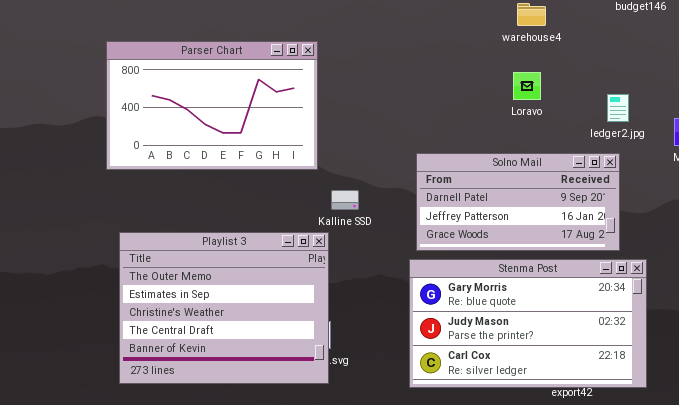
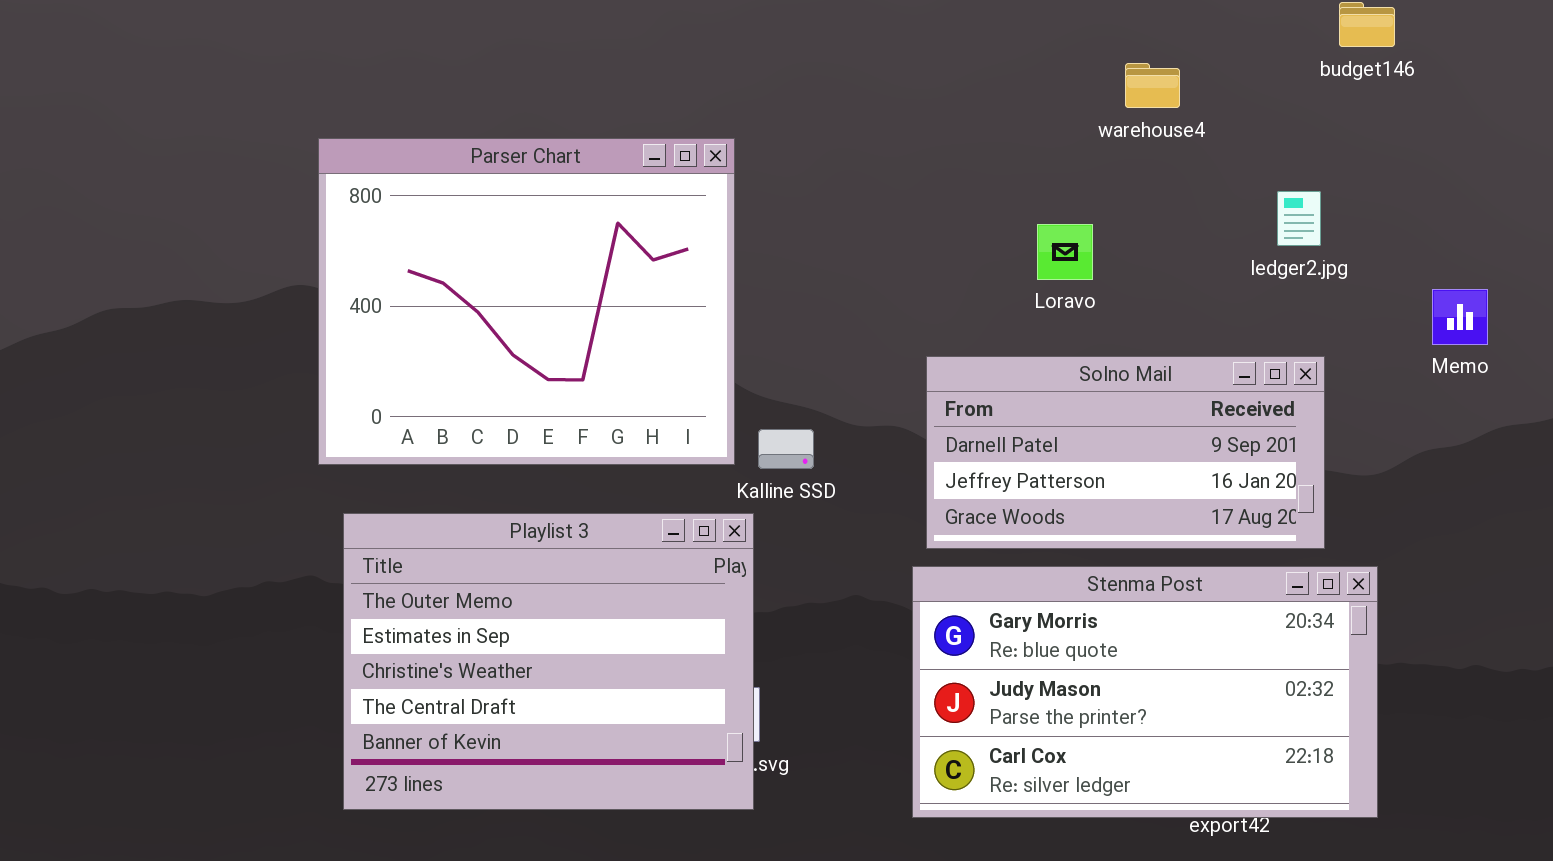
Parser Chart: [106,41,318,170] -> [318,138,735,465], resized
Loravo: [513,72,541,100] -> [1037,224,1093,280], moved
ledger2.jpg: [607,94,629,122] -> [1277,191,1321,246], moved

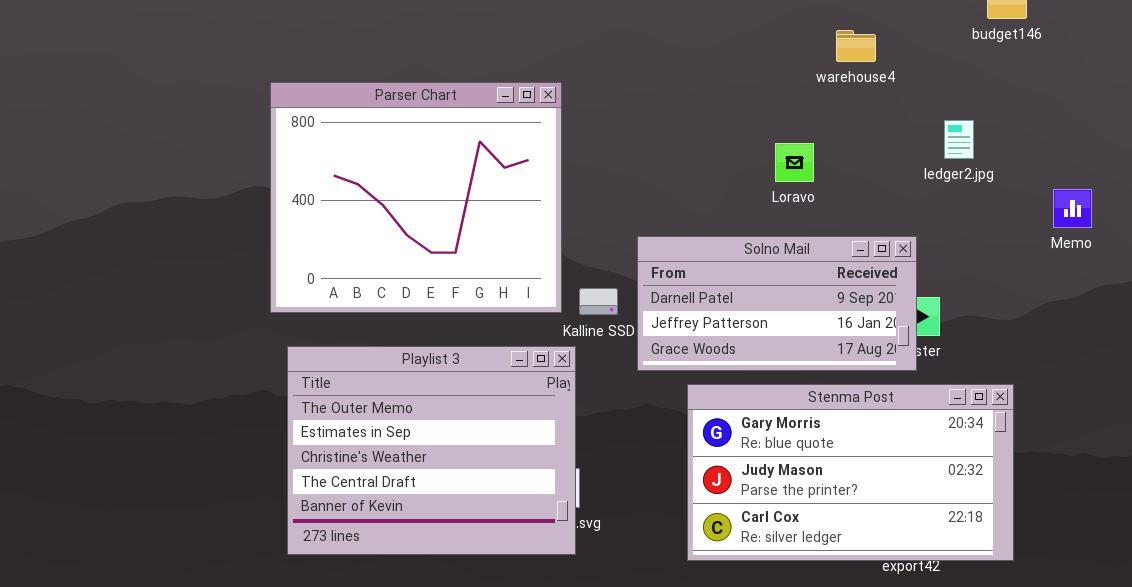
Solno Mail: [926,356,1325,549] -> [637,236,917,371], moved

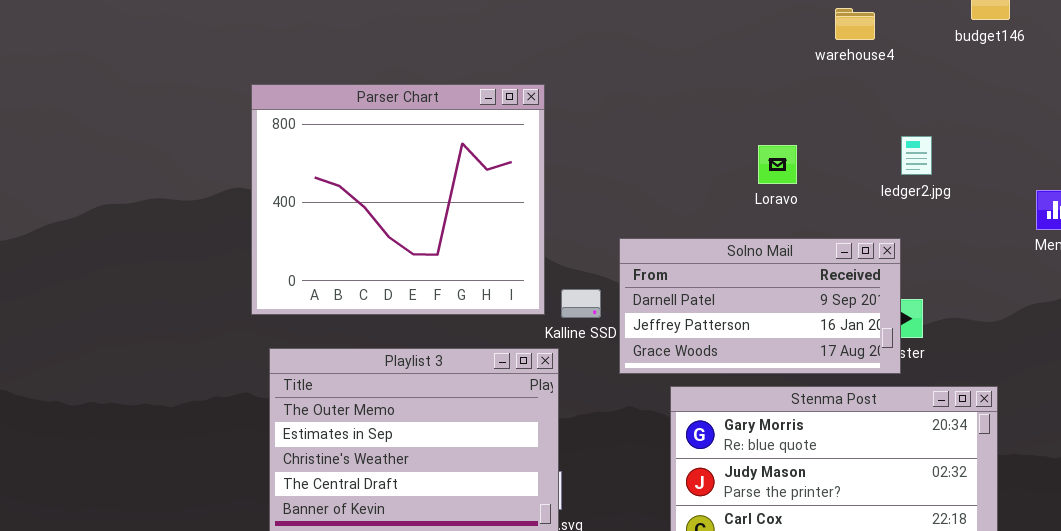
warehouse4: [836,30,876,62] -> [835,8,875,40], moved
ledger2.jpg: [944,120,974,159] -> [901,136,932,175], moved

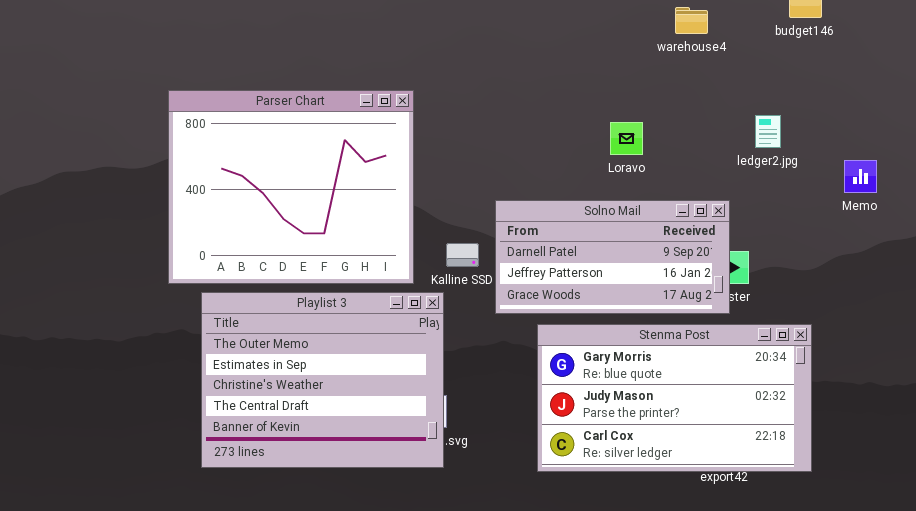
Parser Chart: [251,84,545,315] -> [168,90,414,284], moved
ledger2.jpg: [901,136,932,175] -> [755,115,781,148], moved

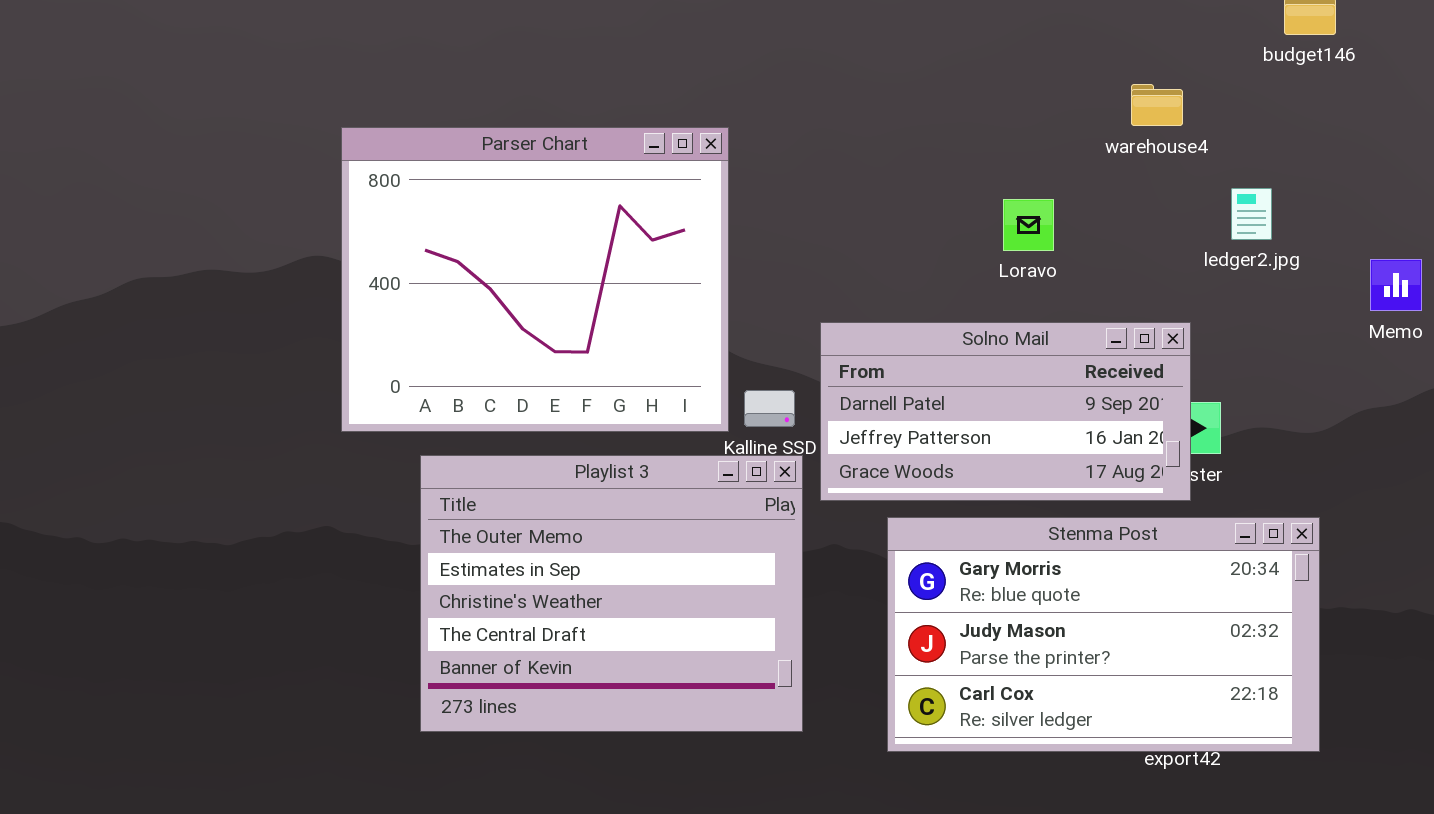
warehouse4: [675,7,708,34] -> [1131,84,1183,126], moved
Parser Chart: [168,90,414,284] -> [341,127,729,432], moved
Playlist 3: [201,292,444,468] -> [420,455,803,732], moved

